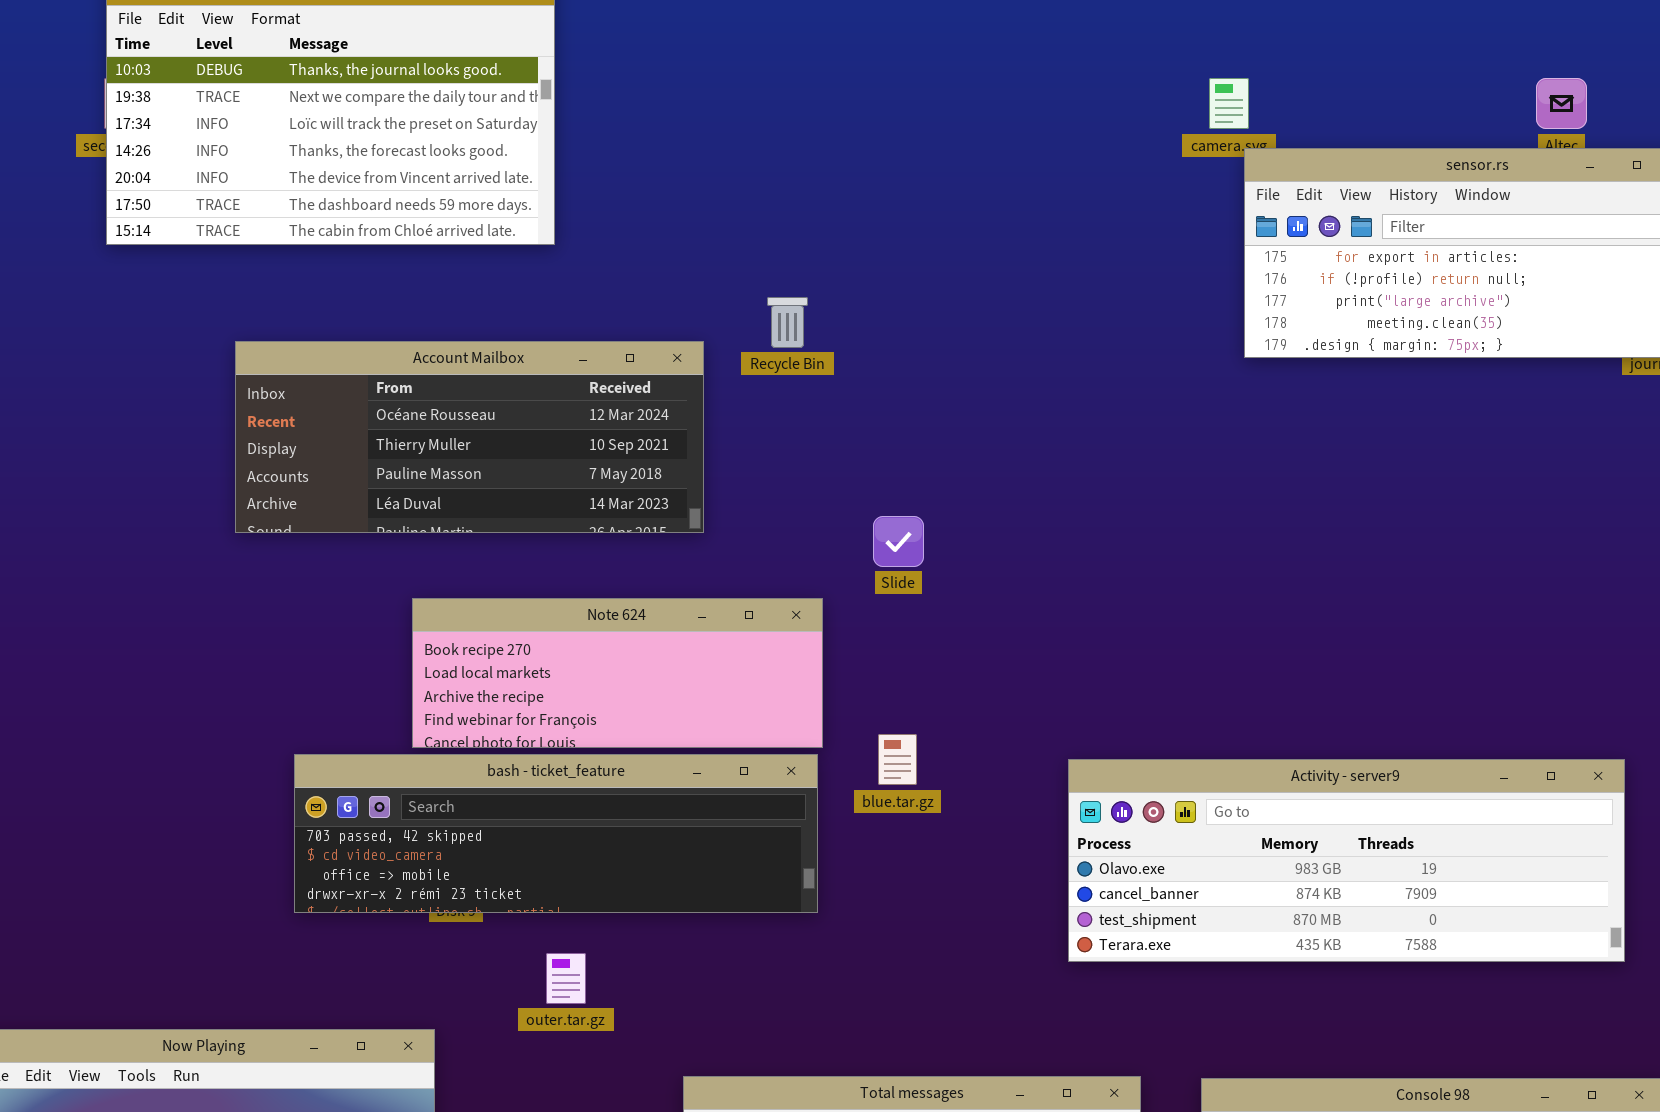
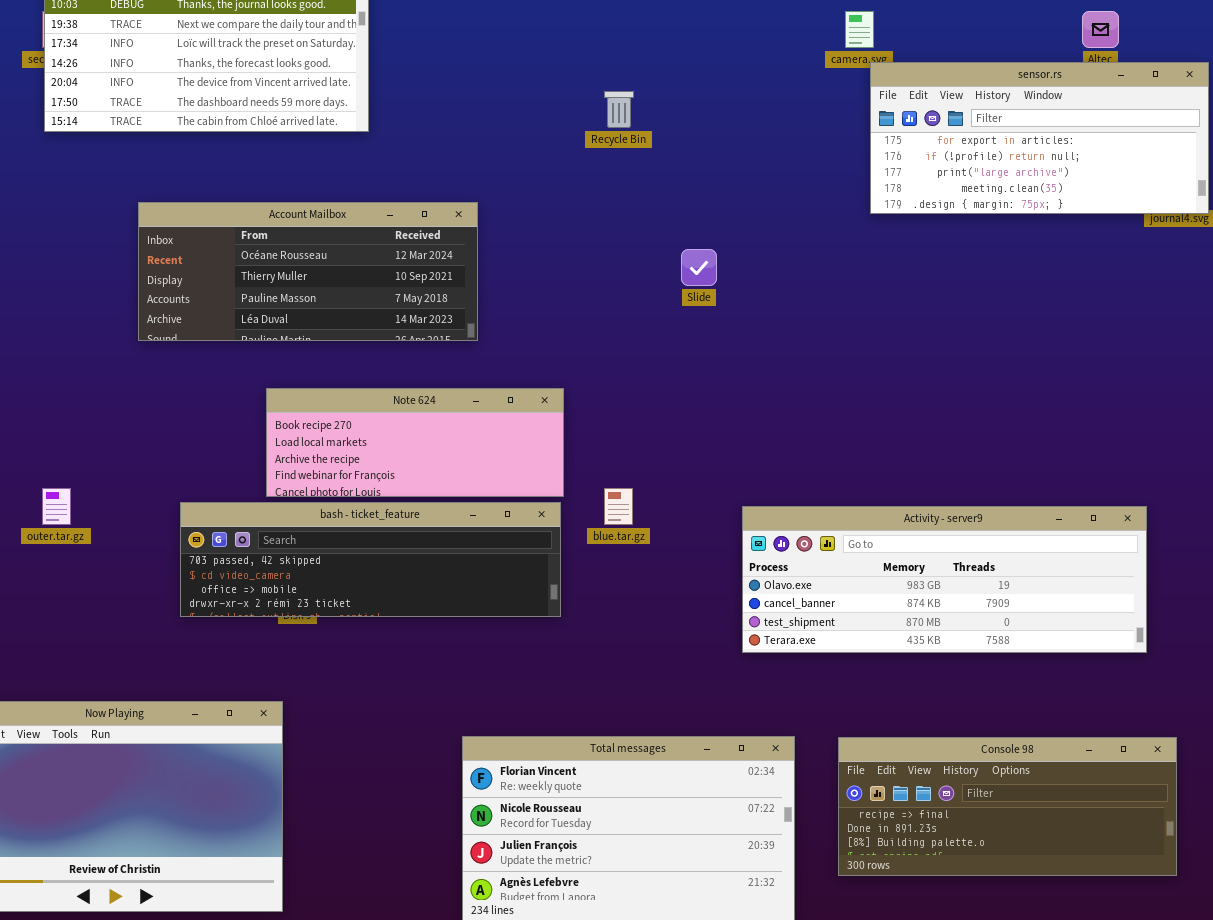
Recycle Bin: [767,297,808,348] -> [604,91,634,128], moved
Slide: [873,516,924,567] -> [681,249,717,286], moved
outer.tar.gz: [546,953,586,1004] -> [42,488,71,525], moved

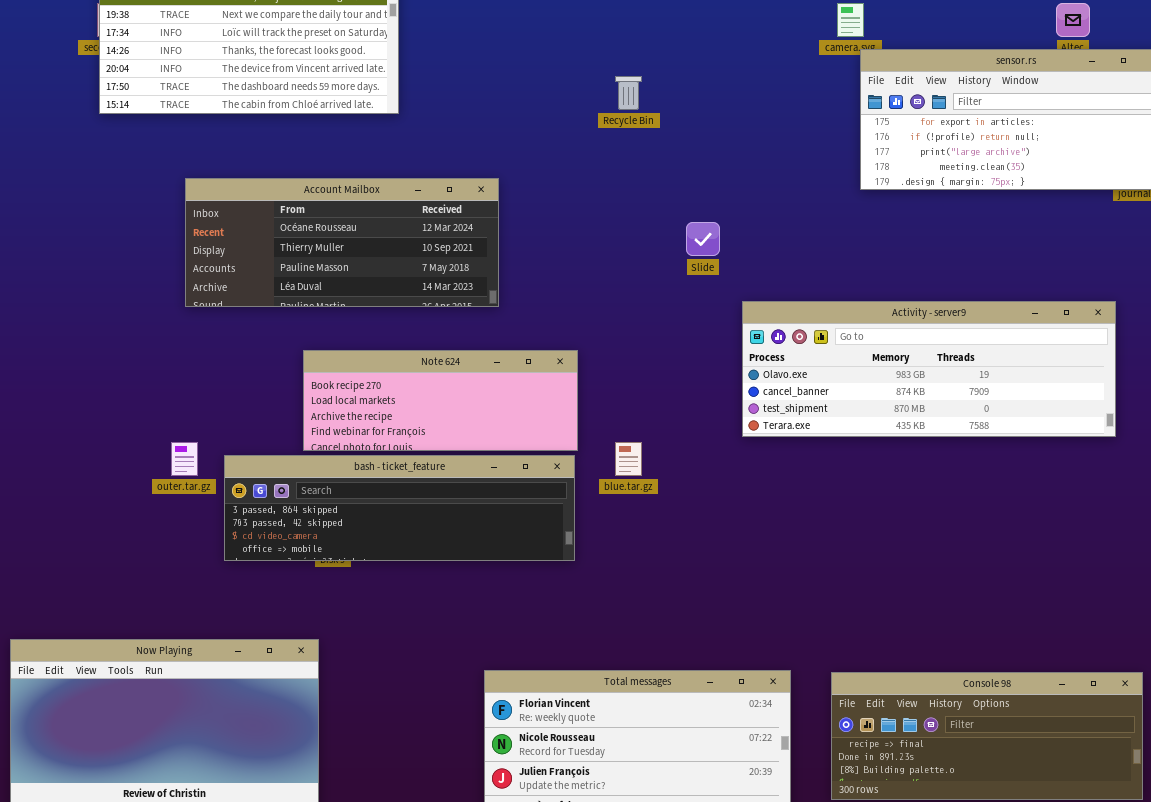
outer.tar.gz: [42,488,71,525] -> [171,442,198,476], moved
bash - ticket_feature: [180,502,561,617] -> [224,455,575,561], scrolled up 1 row
Activity - server9: [742,506,1147,653] -> [742,301,1116,437], moved

